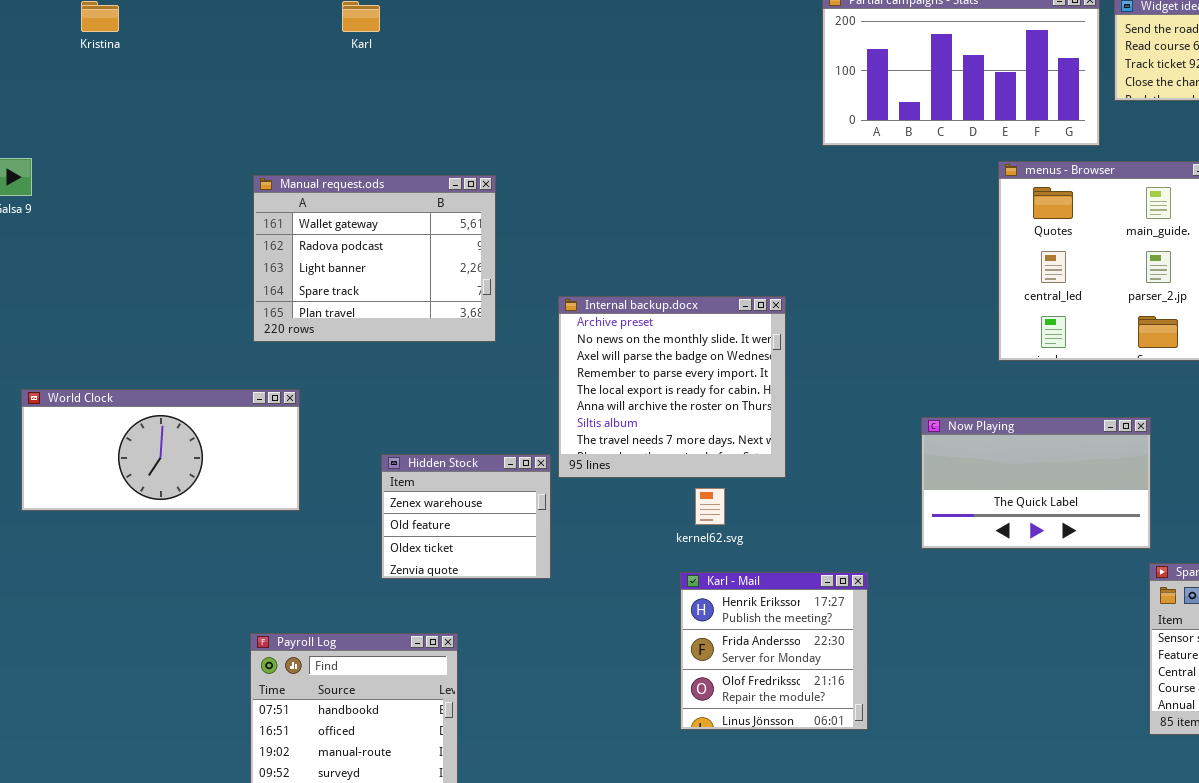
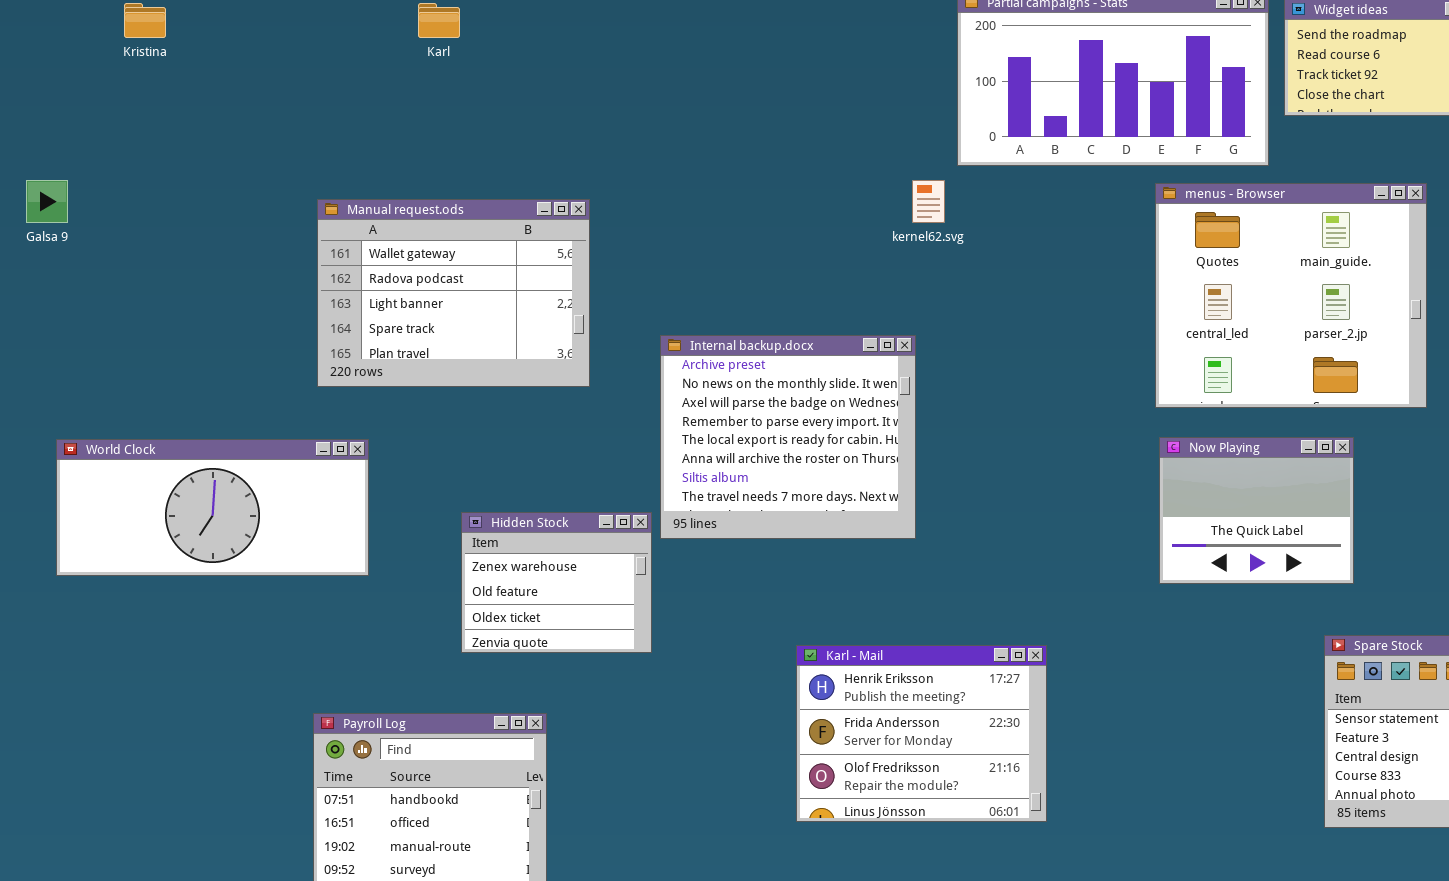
Now Playing: [921,417,1151,549] -> [1159,437,1354,584], moved, resized
kernel62.svg: [695,488,725,525] -> [912,180,945,223], moved
Karl - Mail: [680,572,868,730] -> [796,645,1047,822], resized

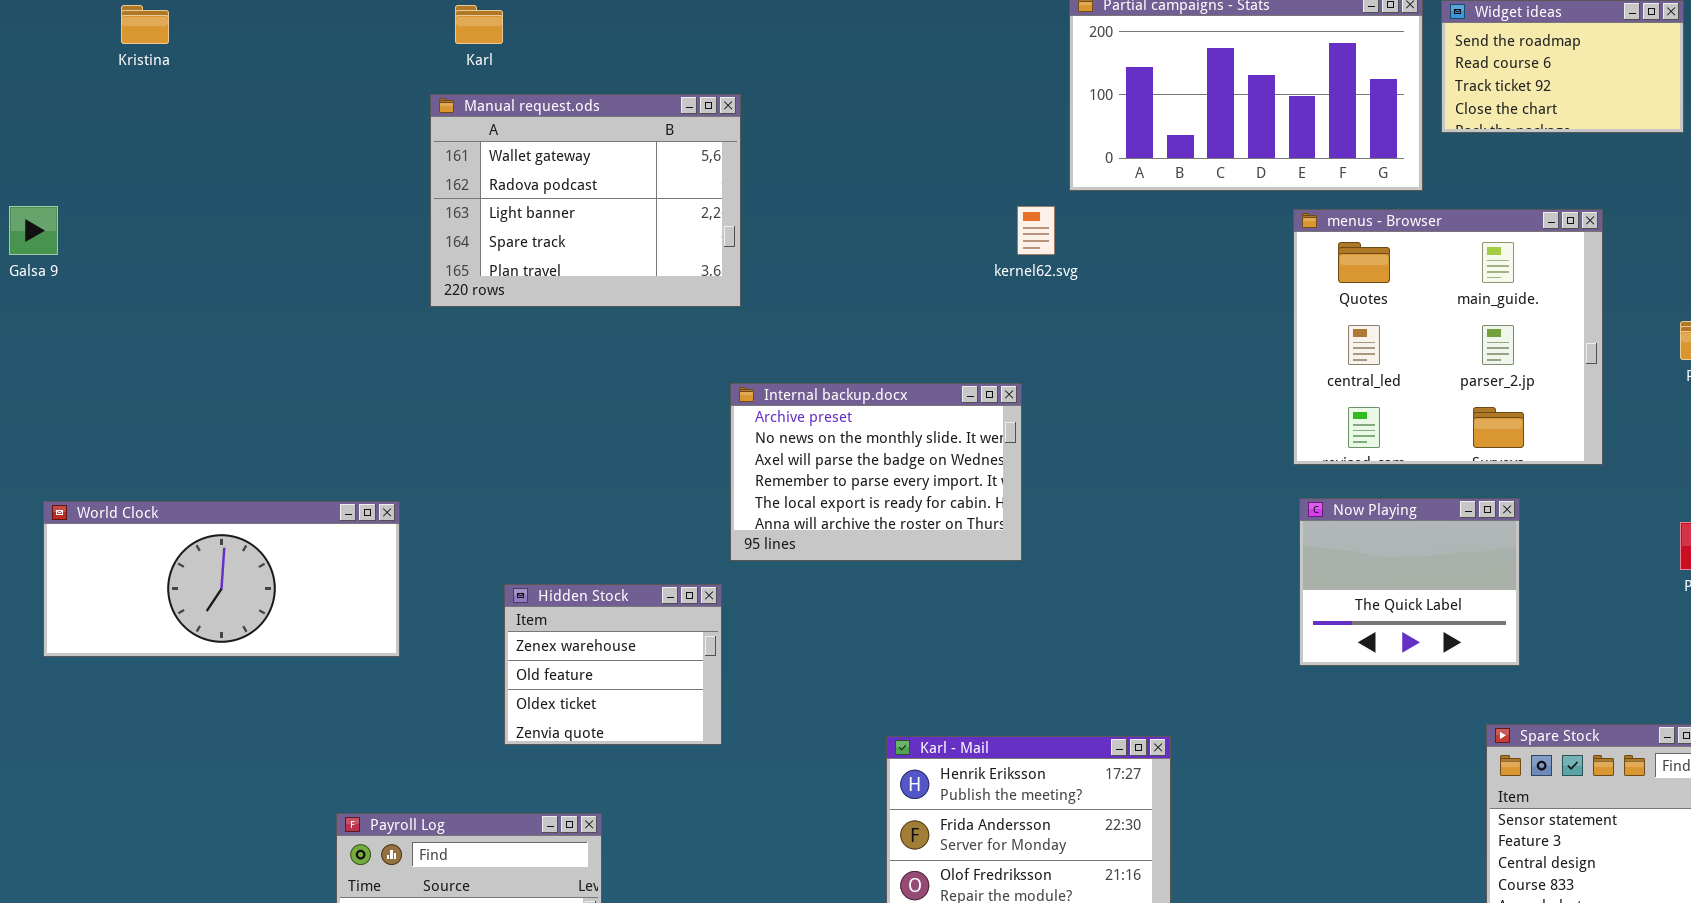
Manual request.ods: [317,199,590,387] -> [430,94,741,307], moved
Internal backup.docx: [660,335,916,539] -> [730,383,1022,561], resized

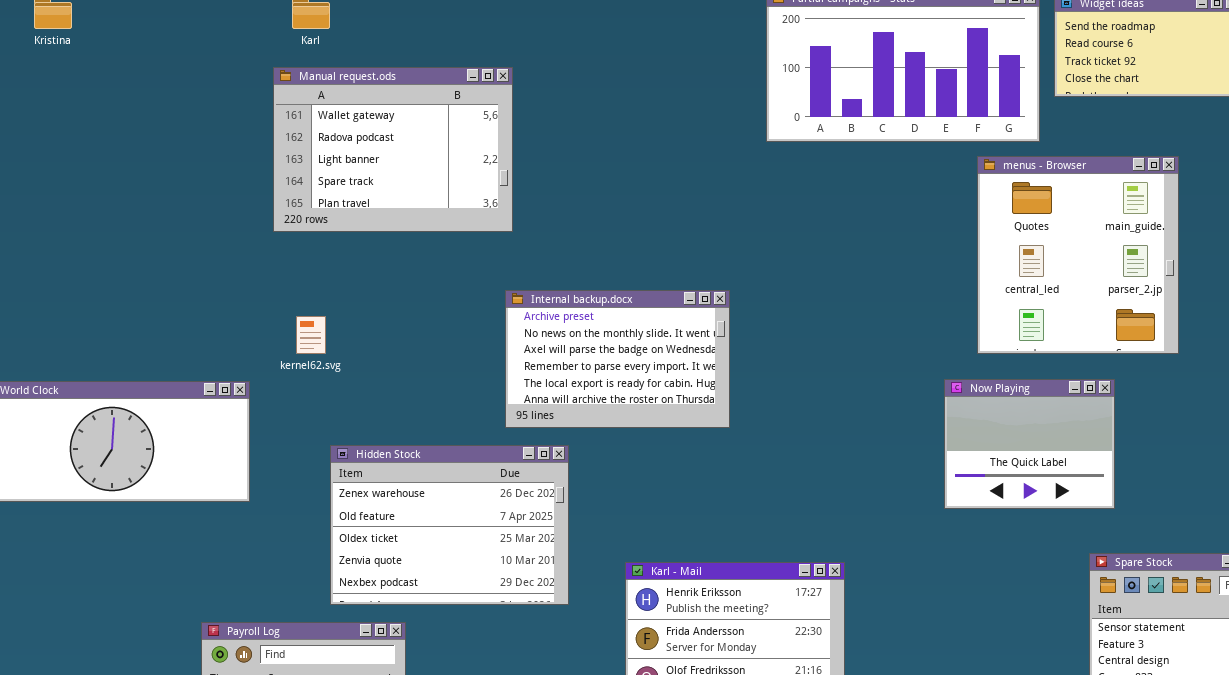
kernel62.svg: [1017,206,1055,255] -> [296,316,326,354], moved
menus - Browser: [1293,209,1603,465] -> [977,156,1179,354], resized
Hidden Stock: [504,584,722,745] -> [330,445,569,605], resized

